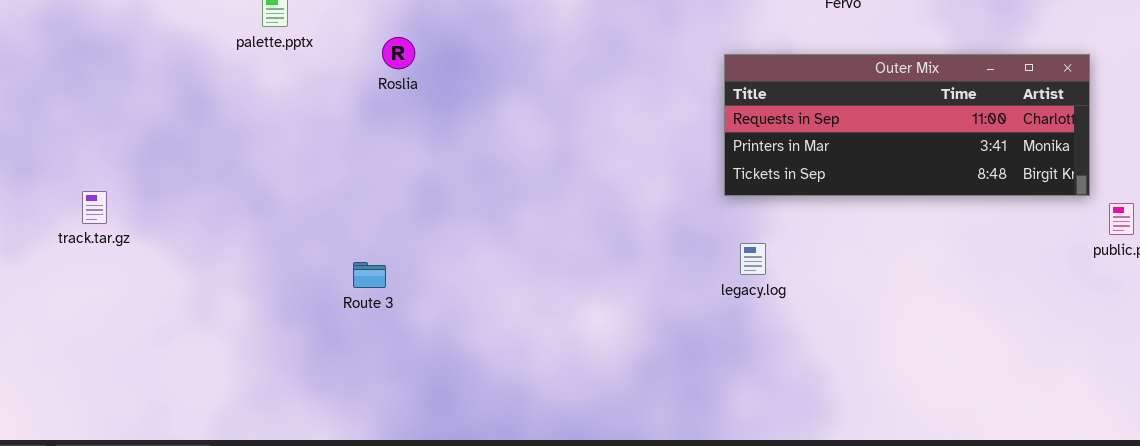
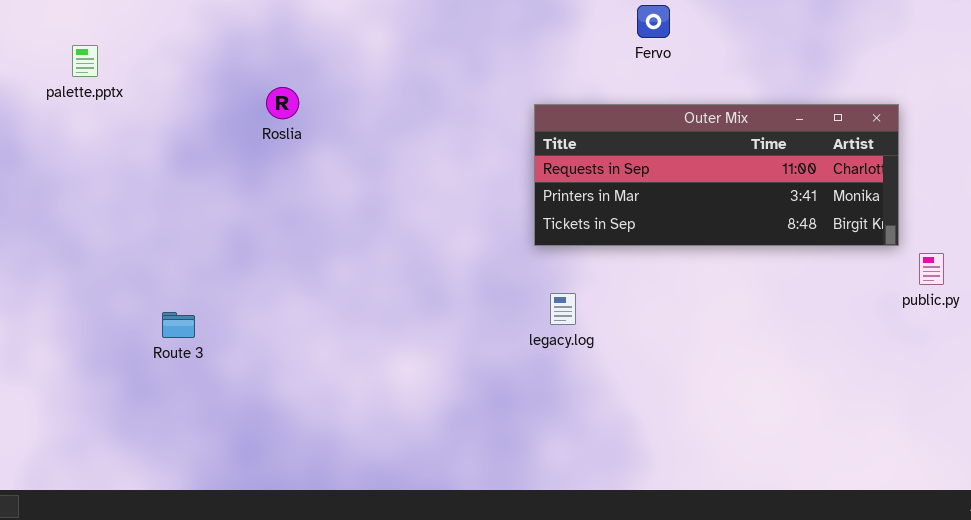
Roslia: [382,37,415,69] -> [266,87,299,119], moved

